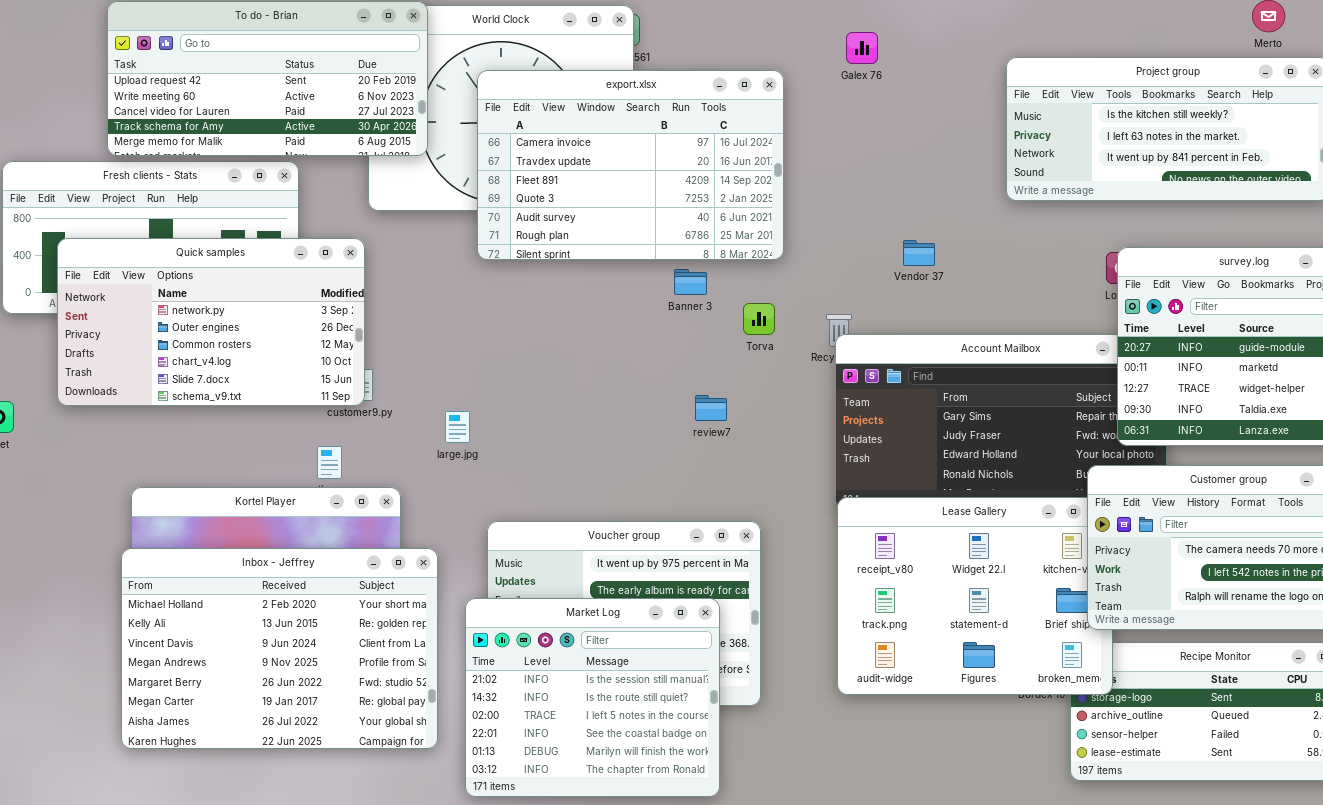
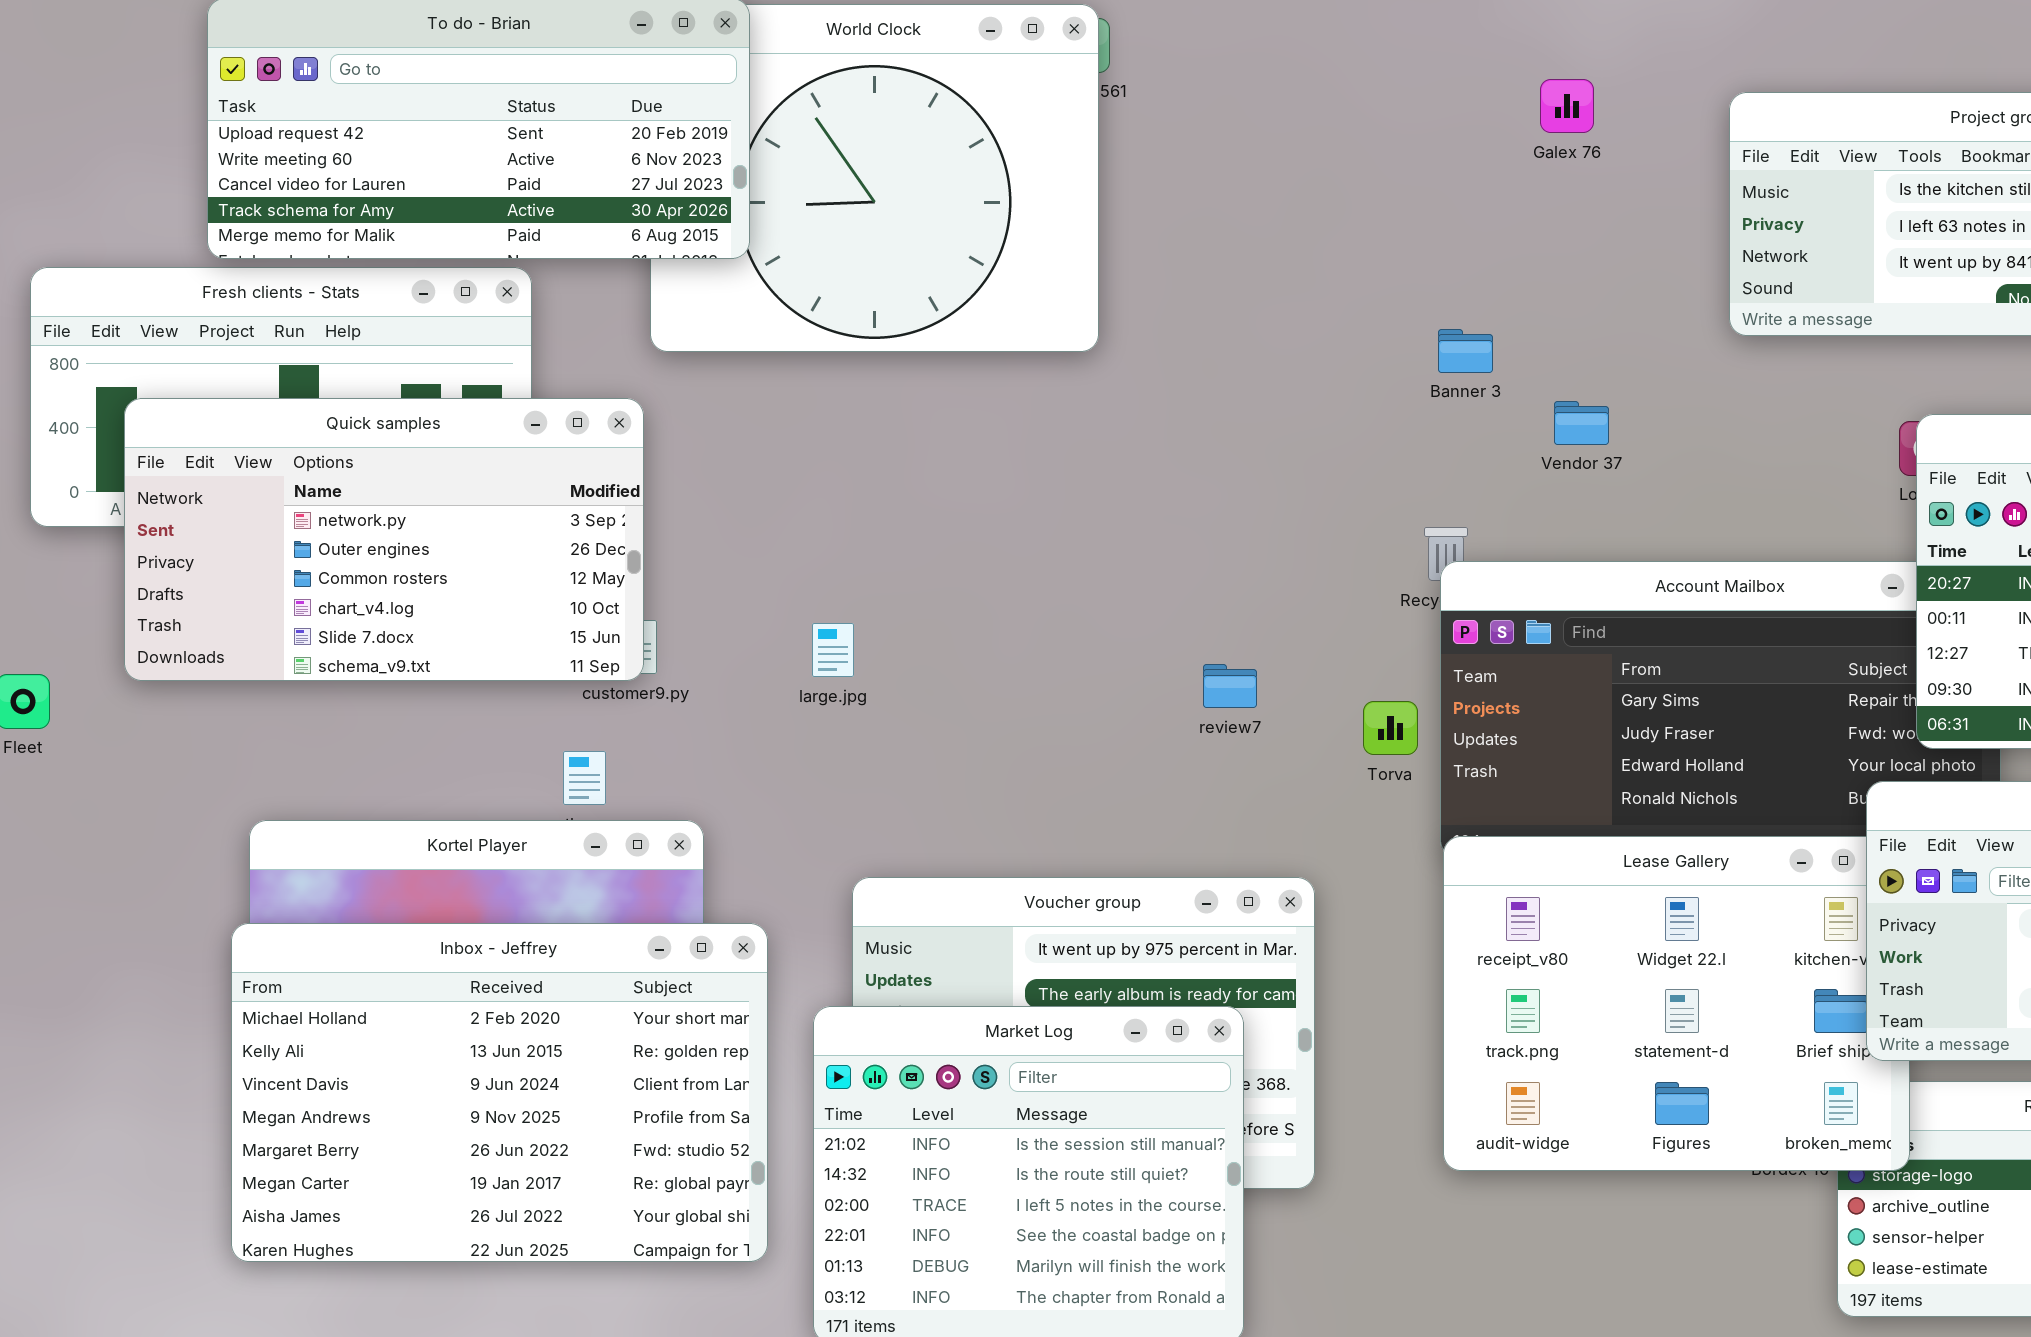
Galex 76: [846,32,878,64] -> [1540,79,1594,133], moved
export.xlsx: [477,70,784,260] -> none, closed
Banner 3: [674,269,707,295] -> [1438,329,1493,373], moved
Torva: [743,303,775,335] -> [1363,701,1418,755], moved
large.jpg: [445,411,470,443] -> [812,623,854,677], moved

